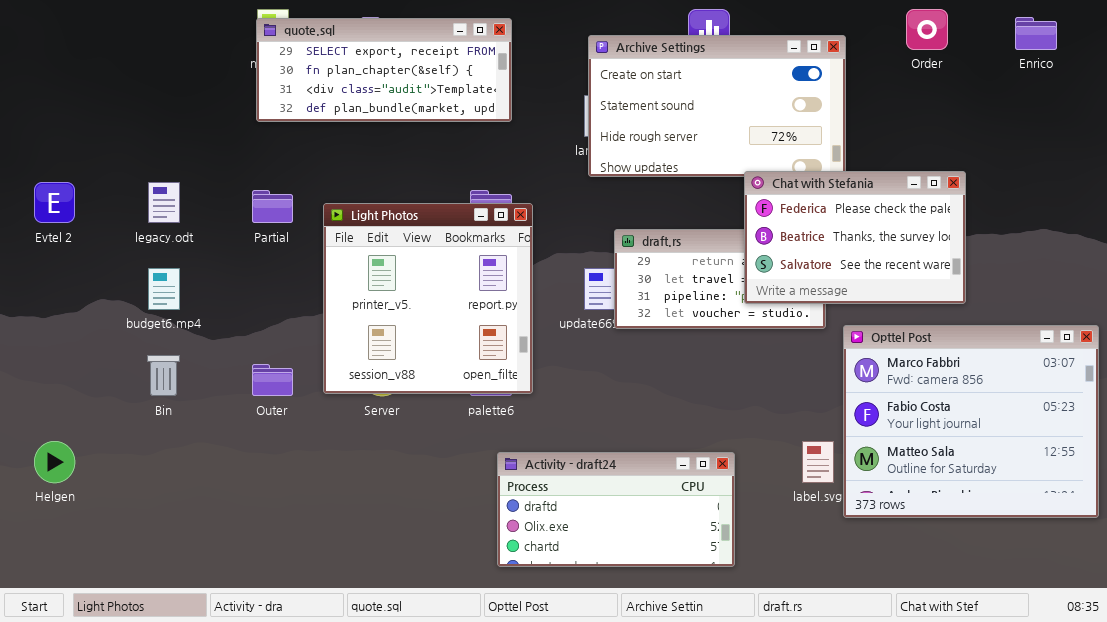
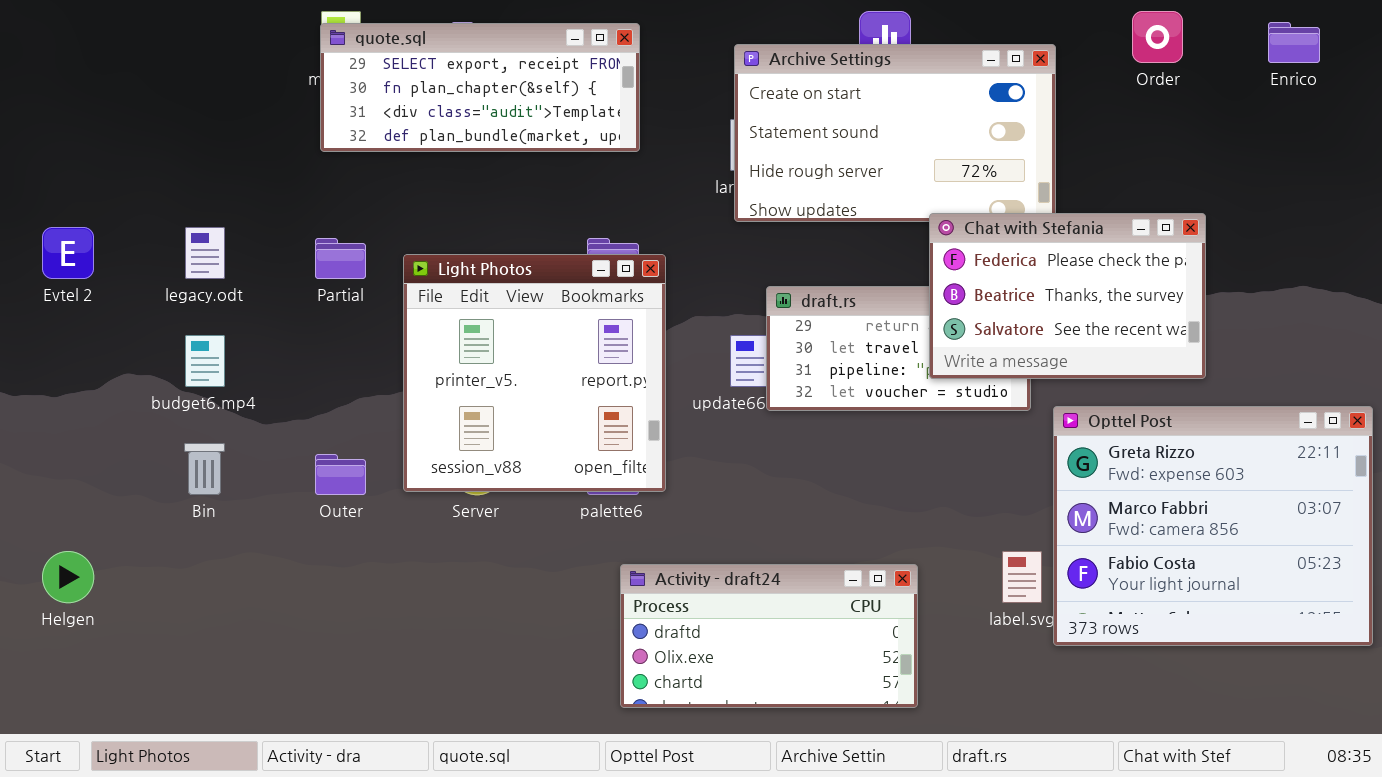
Opttel Post: [843,325,1099,518] -> [1053,406,1373,646], scrolled up 1 row

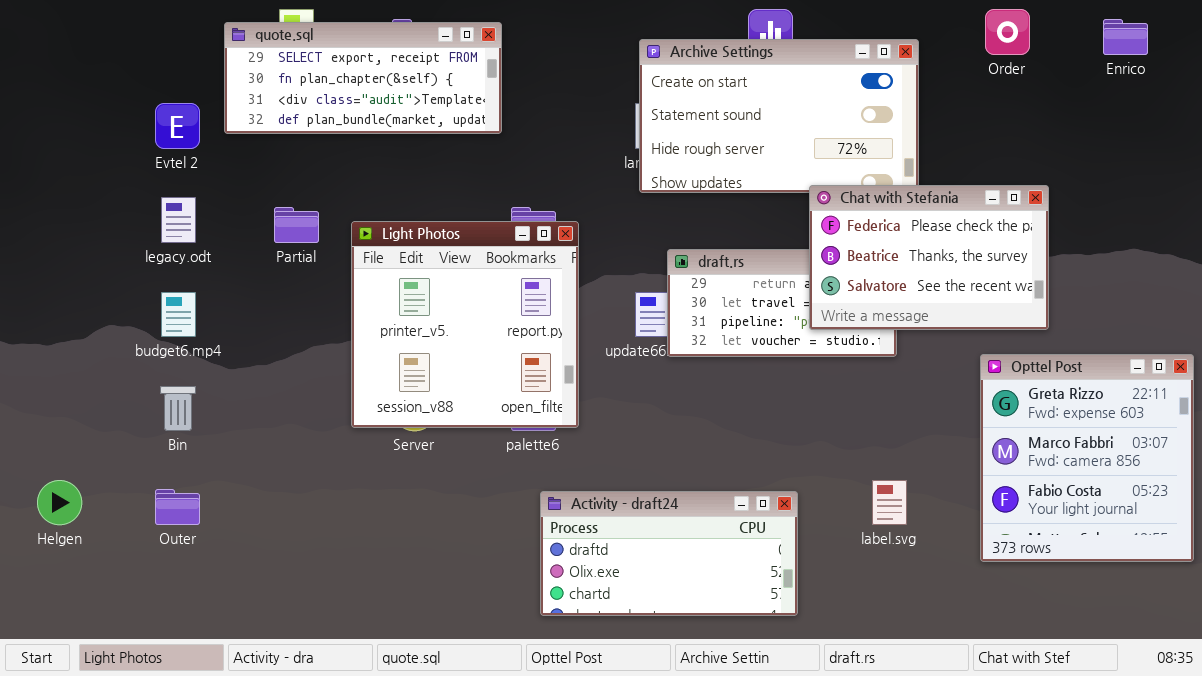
quote.sql: [320,23,640,152] -> [224,22,502,134], moved
Evtel 2: [42,227,94,279] -> [155,103,200,149], moved
Opttel Post: [1053,406,1373,646] -> [980,354,1194,562], resized
Outer: [315,454,366,495] -> [155,489,200,525], moved

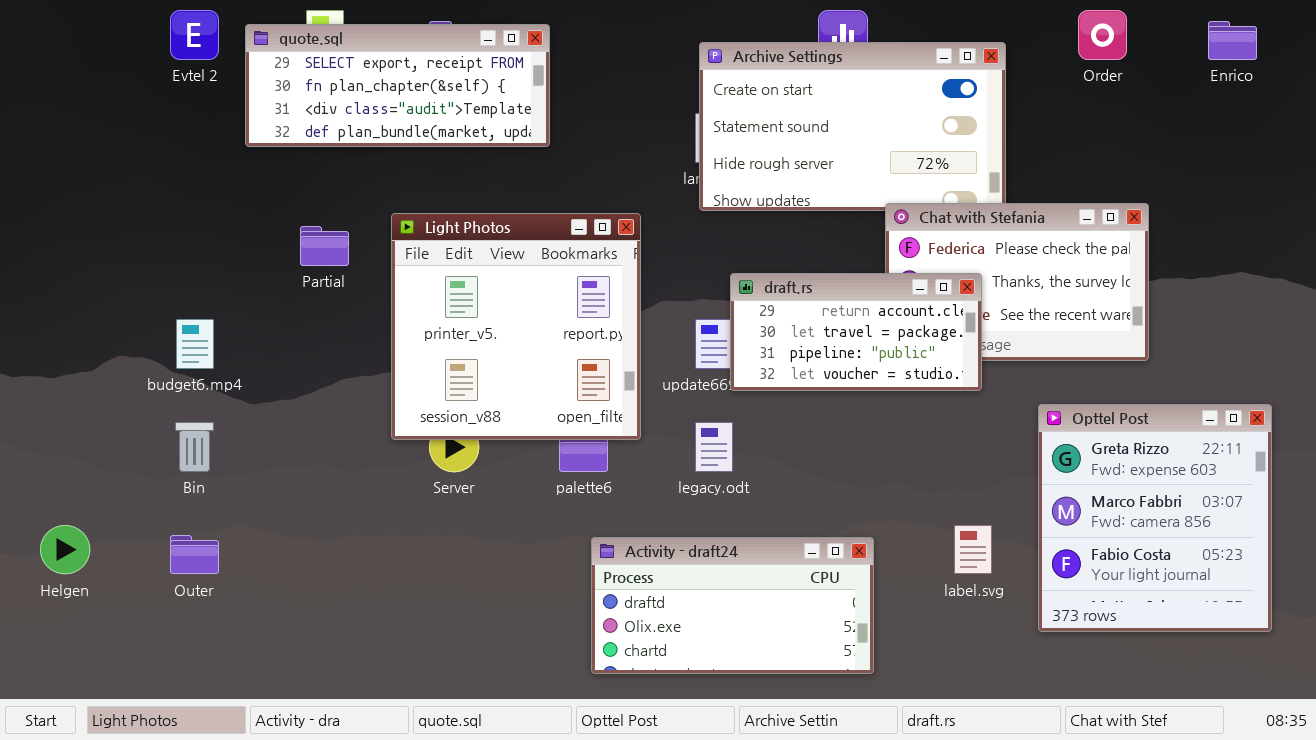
Evtel 2: [155,103,200,149] -> [170,10,219,60], moved
legacy.odt: [161,197,196,243] -> [695,422,733,472], moved
Light Photos: [351,221,579,428] -> [391,213,641,440], moved
draft.rs: [667,249,897,357] -> [730,273,982,391], raised
Opttel Post: [980,354,1194,562] -> [1038,404,1272,632], moved

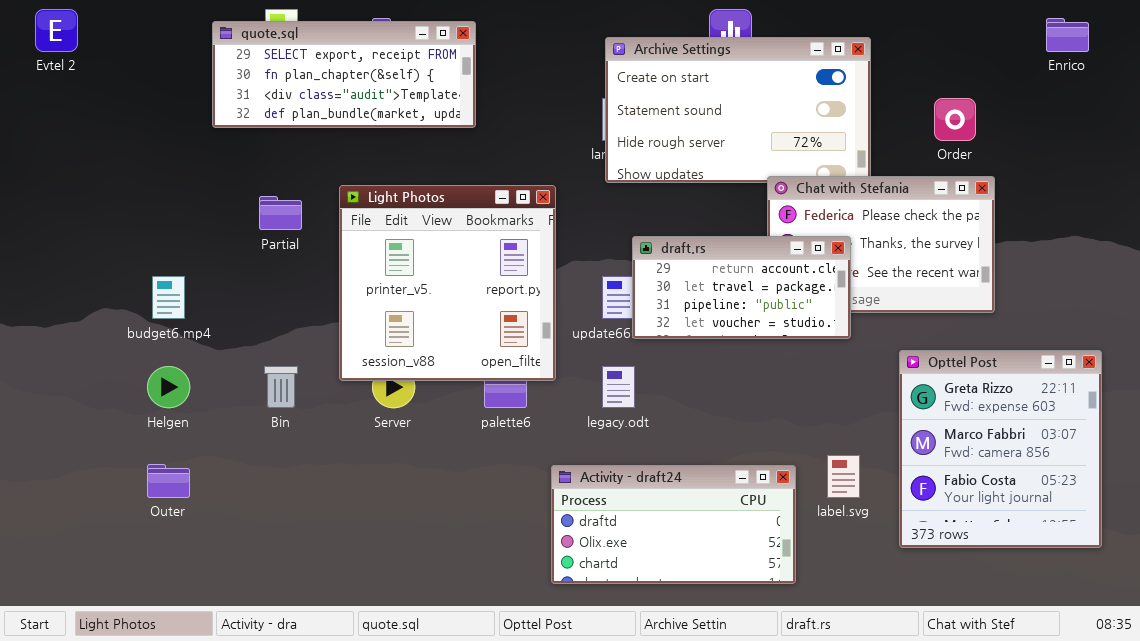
Evtel 2: [170,10,219,60] -> [35,9,78,52], moved
Order: [1078,10,1127,60] -> [934,98,976,141], moved
Bin: [175,422,214,472] -> [264,366,298,408], moved
Helgen: [40,525,90,574] -> [147,366,190,408], moved
Activity - draft24: [591,537,874,674] -> [551,465,796,584], moved

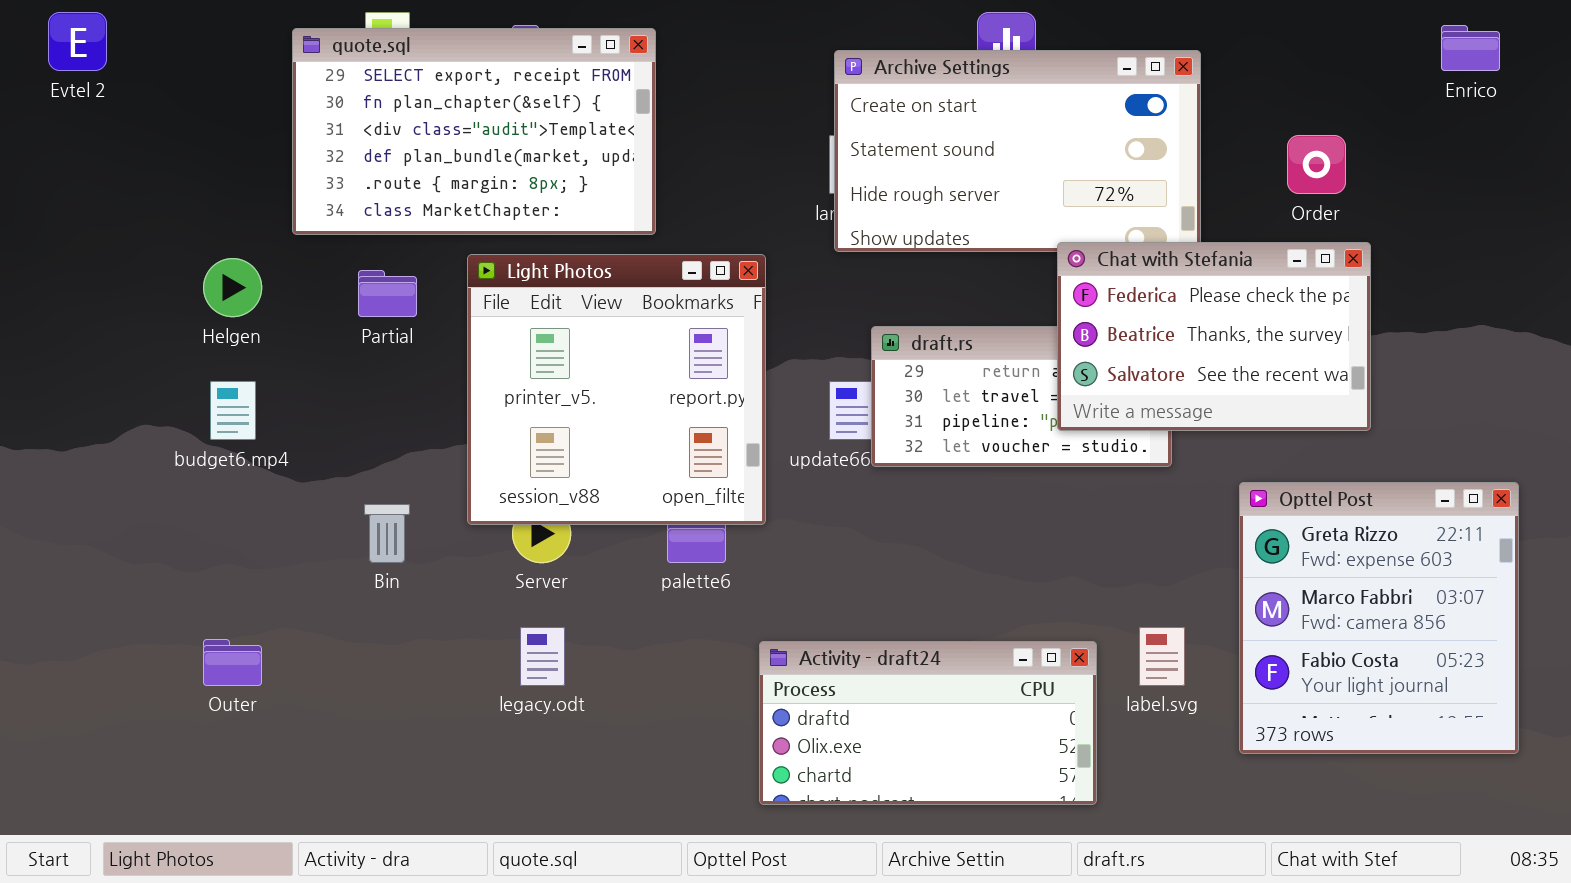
quote.sql: [212,21,476,128] -> [292,28,656,235], resized
Chat with Stefania: [767,176,995,313] -> [1057,242,1371,431], raised
Helgen: [147,366,190,408] -> [203,258,262,317], moved
legacy.odt: [602,366,635,408] -> [520,627,565,686], moved

